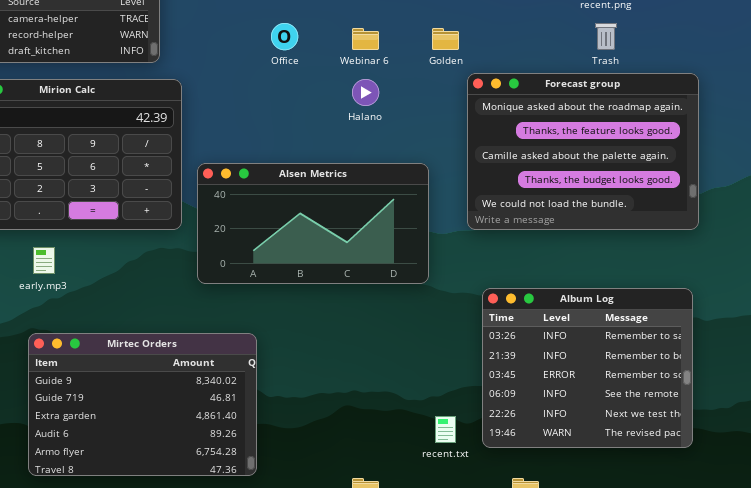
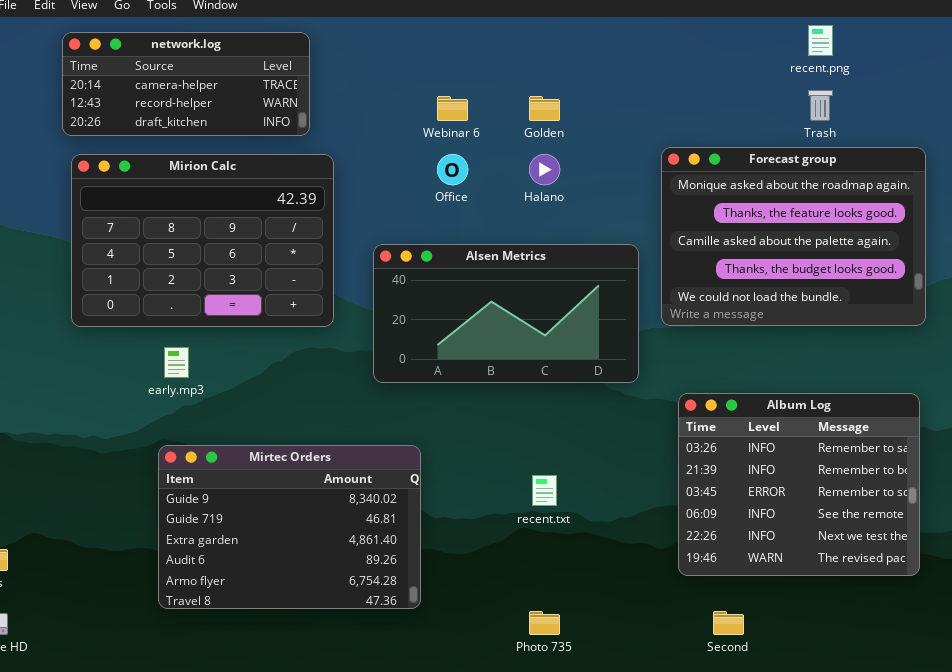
Office: [271,23,298,50] -> [437,154,468,185], moved
Webinar 6: [352,28,379,50] -> [437,96,468,121], moved
Golden: [432,28,459,50] -> [529,96,560,121], moved
Alsen Metrics: [197,163,429,284] -> [373,244,639,383], moved
recent.txt: [435,416,456,443] -> [532,475,557,506], moved

